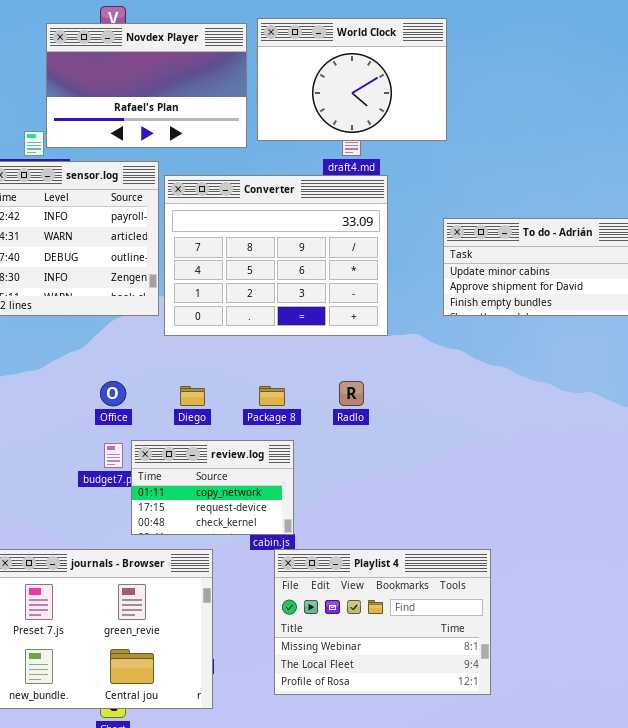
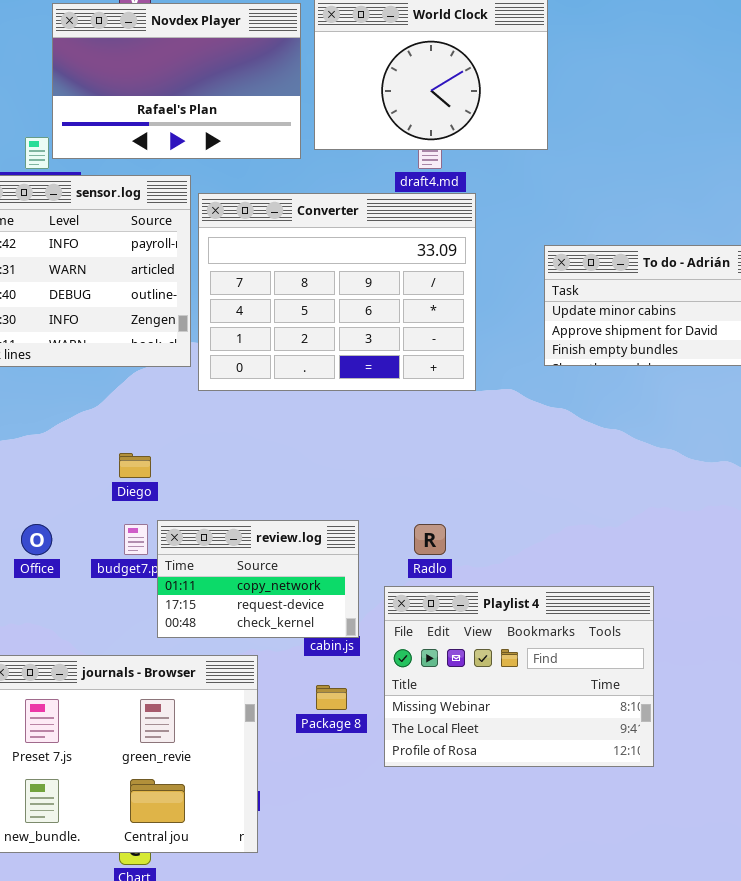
Office: [100,381,126,406] -> [21,524,52,555], moved
Radlo: [339,381,364,406] -> [414,524,446,555], moved
Diego: [180,386,205,406] -> [119,453,151,478], moved
Package 8: [259,386,285,406] -> [316,685,347,710], moved
Playlist 4: [274,549,491,695] -> [384,586,654,767], moved

